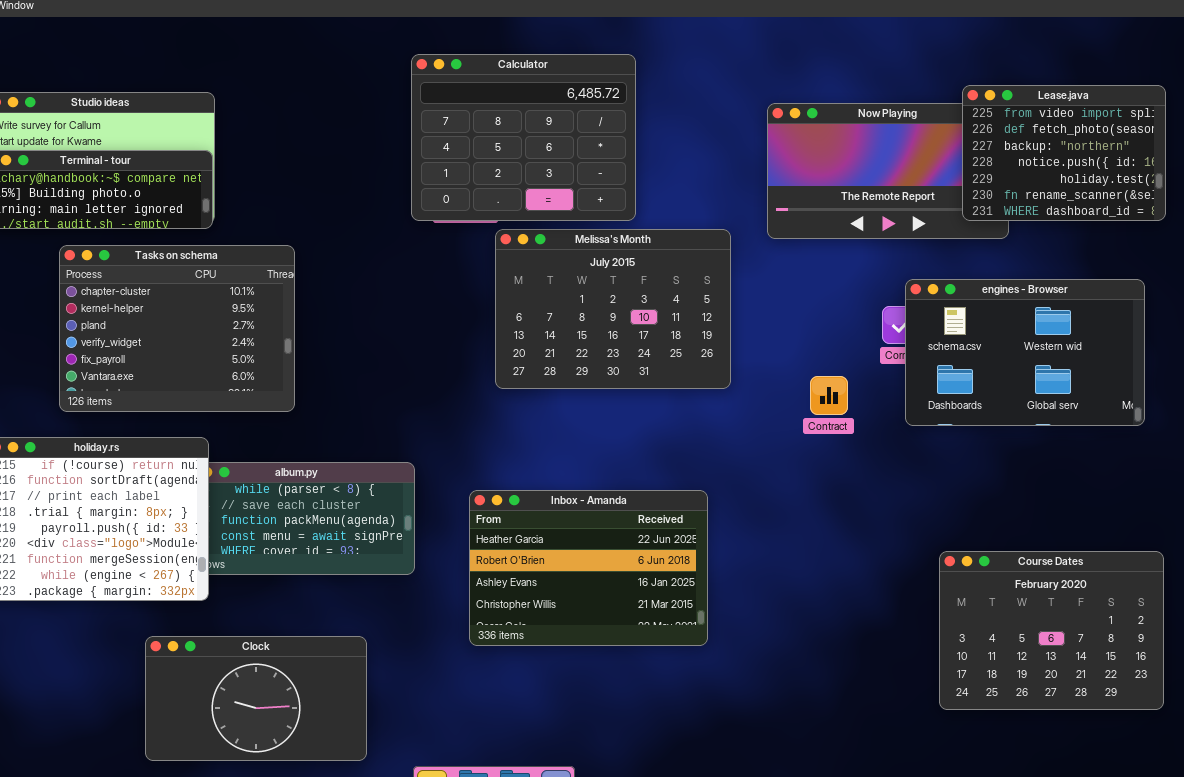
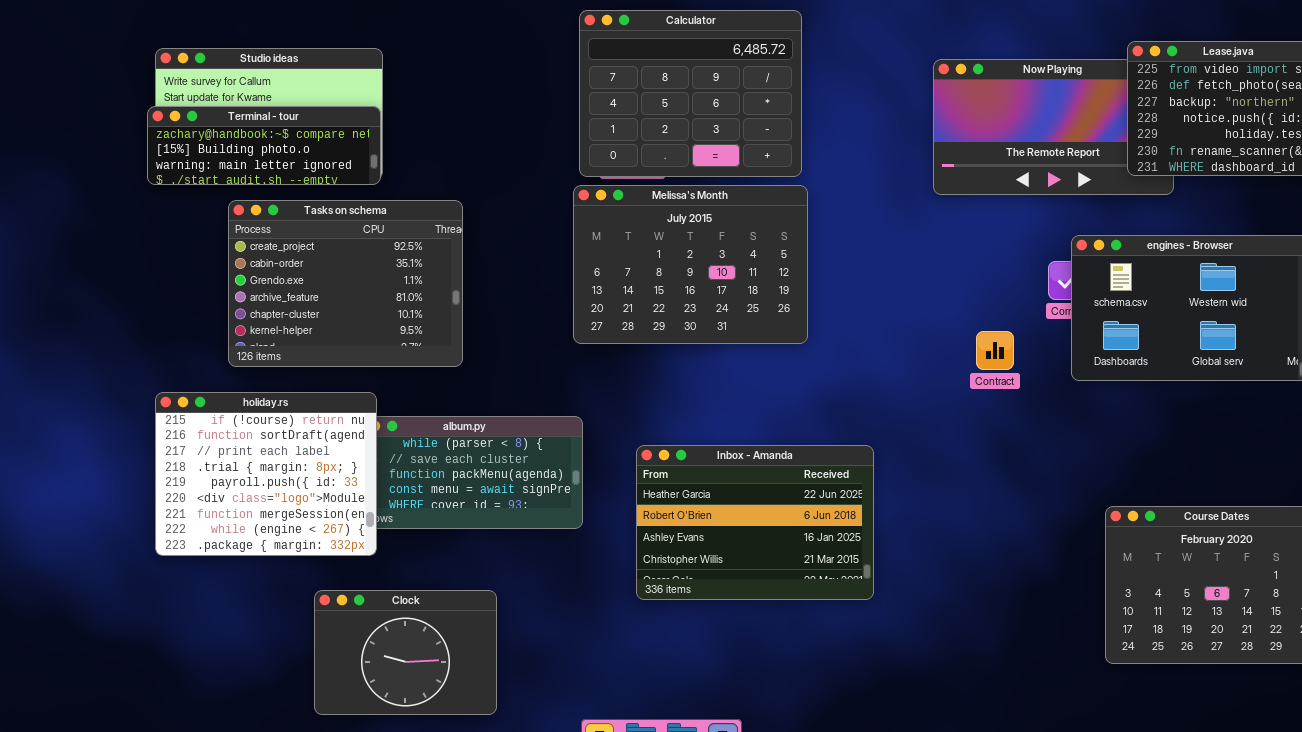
Melissa's Month: [495,229,731,389] -> [573,185,808,344], moved
Tasks on schema: [59,245,295,412] -> [228,200,463,367], scrolled up 4 rows
Clock: [145,636,367,761] -> [314,590,497,715], resized

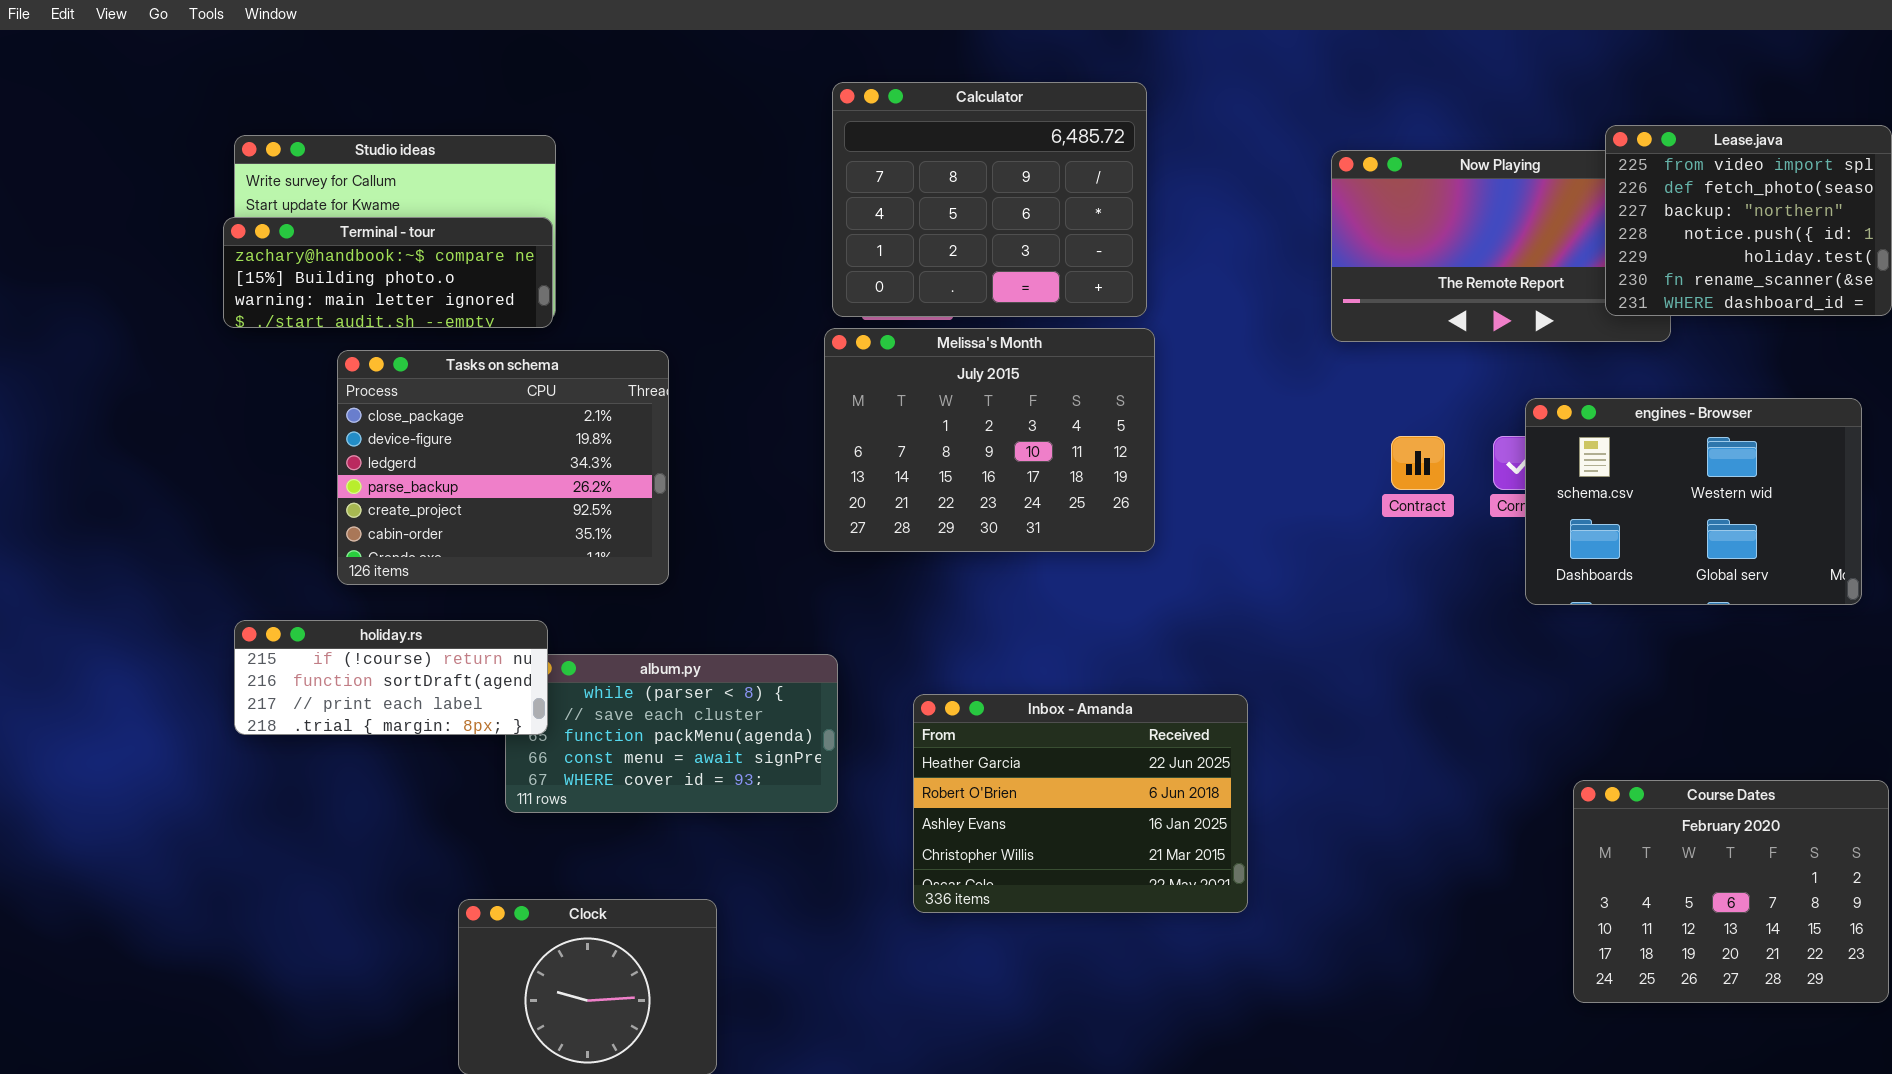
Tasks on schema: [228,200,463,367] -> [337,350,669,585], scrolled up 4 rows
Contract: [976,331,1014,370] -> [1391,436,1445,490], moved
holiday.rs: [155,392,377,556] -> [234,620,548,735], resized

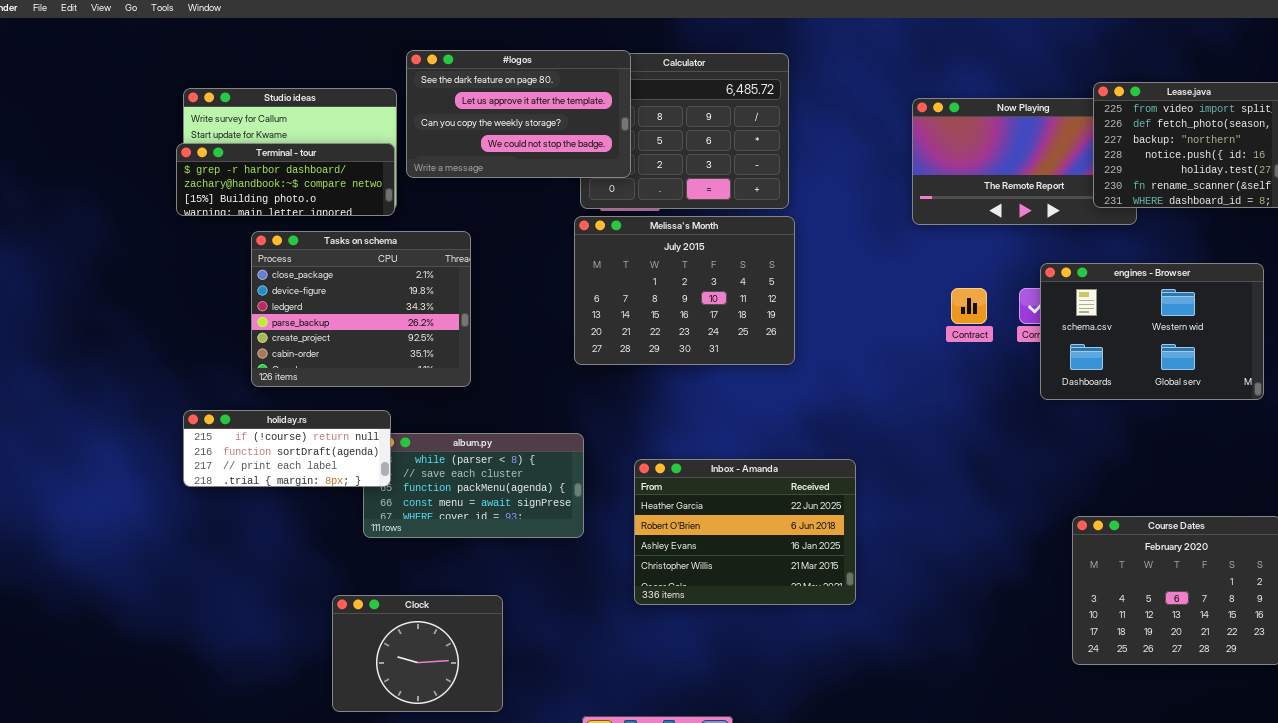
#logos: none -> [406,50,631,178], opened
Terminal - tour: [223,217,553,328] -> [176,143,395,216], scrolled up 1 row

